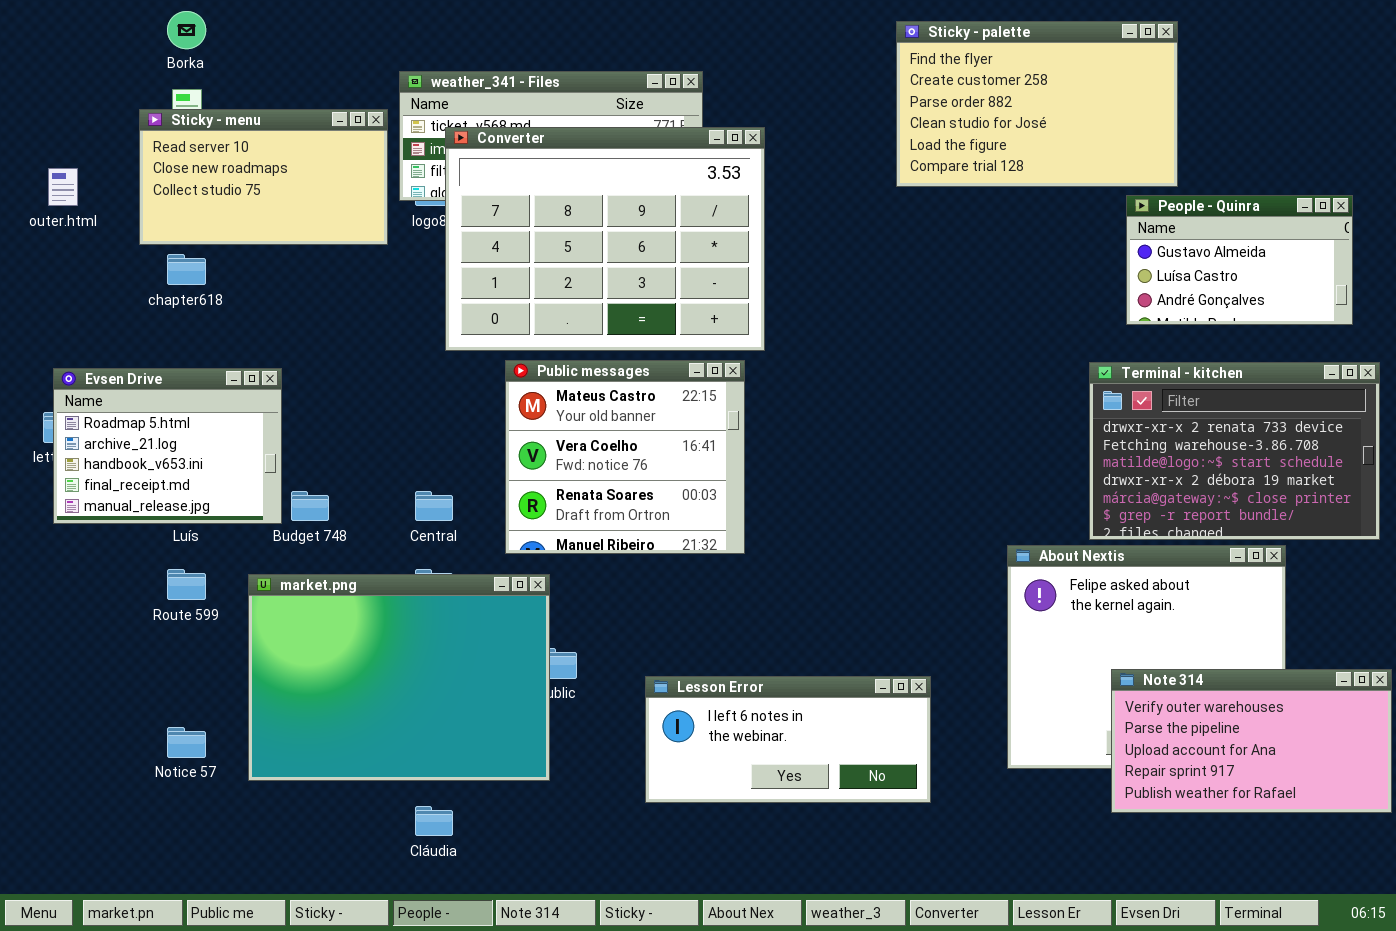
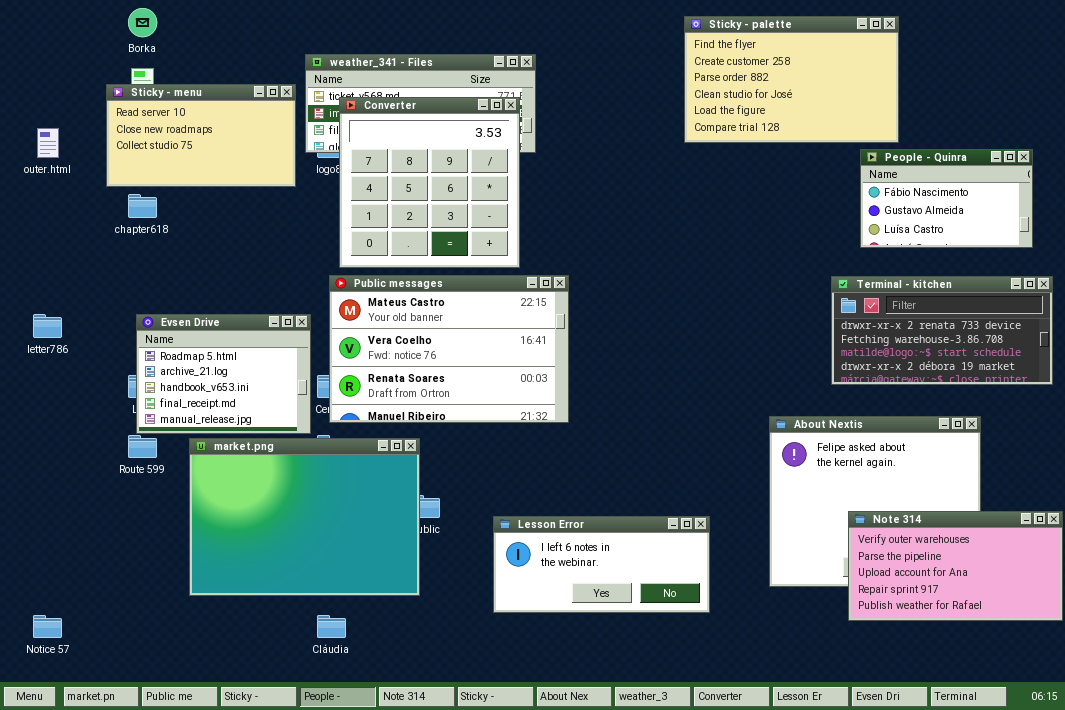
Converter: [445,127,765,351] -> [339,97,520,268], resized
People - Quinra: [1126,195,1353,325] -> [860,149,1033,248], scrolled up 1 row
Public messages: [505,360,745,554] -> [329,275,569,423], resized
Terminal - kitchen: [1089,362,1380,540] -> [831,276,1053,385], resized
Evsen Drive: [53,368,282,524] -> [136,314,311,434], moved
Notice 57: [167,727,206,758] -> [33,615,62,638], moved

